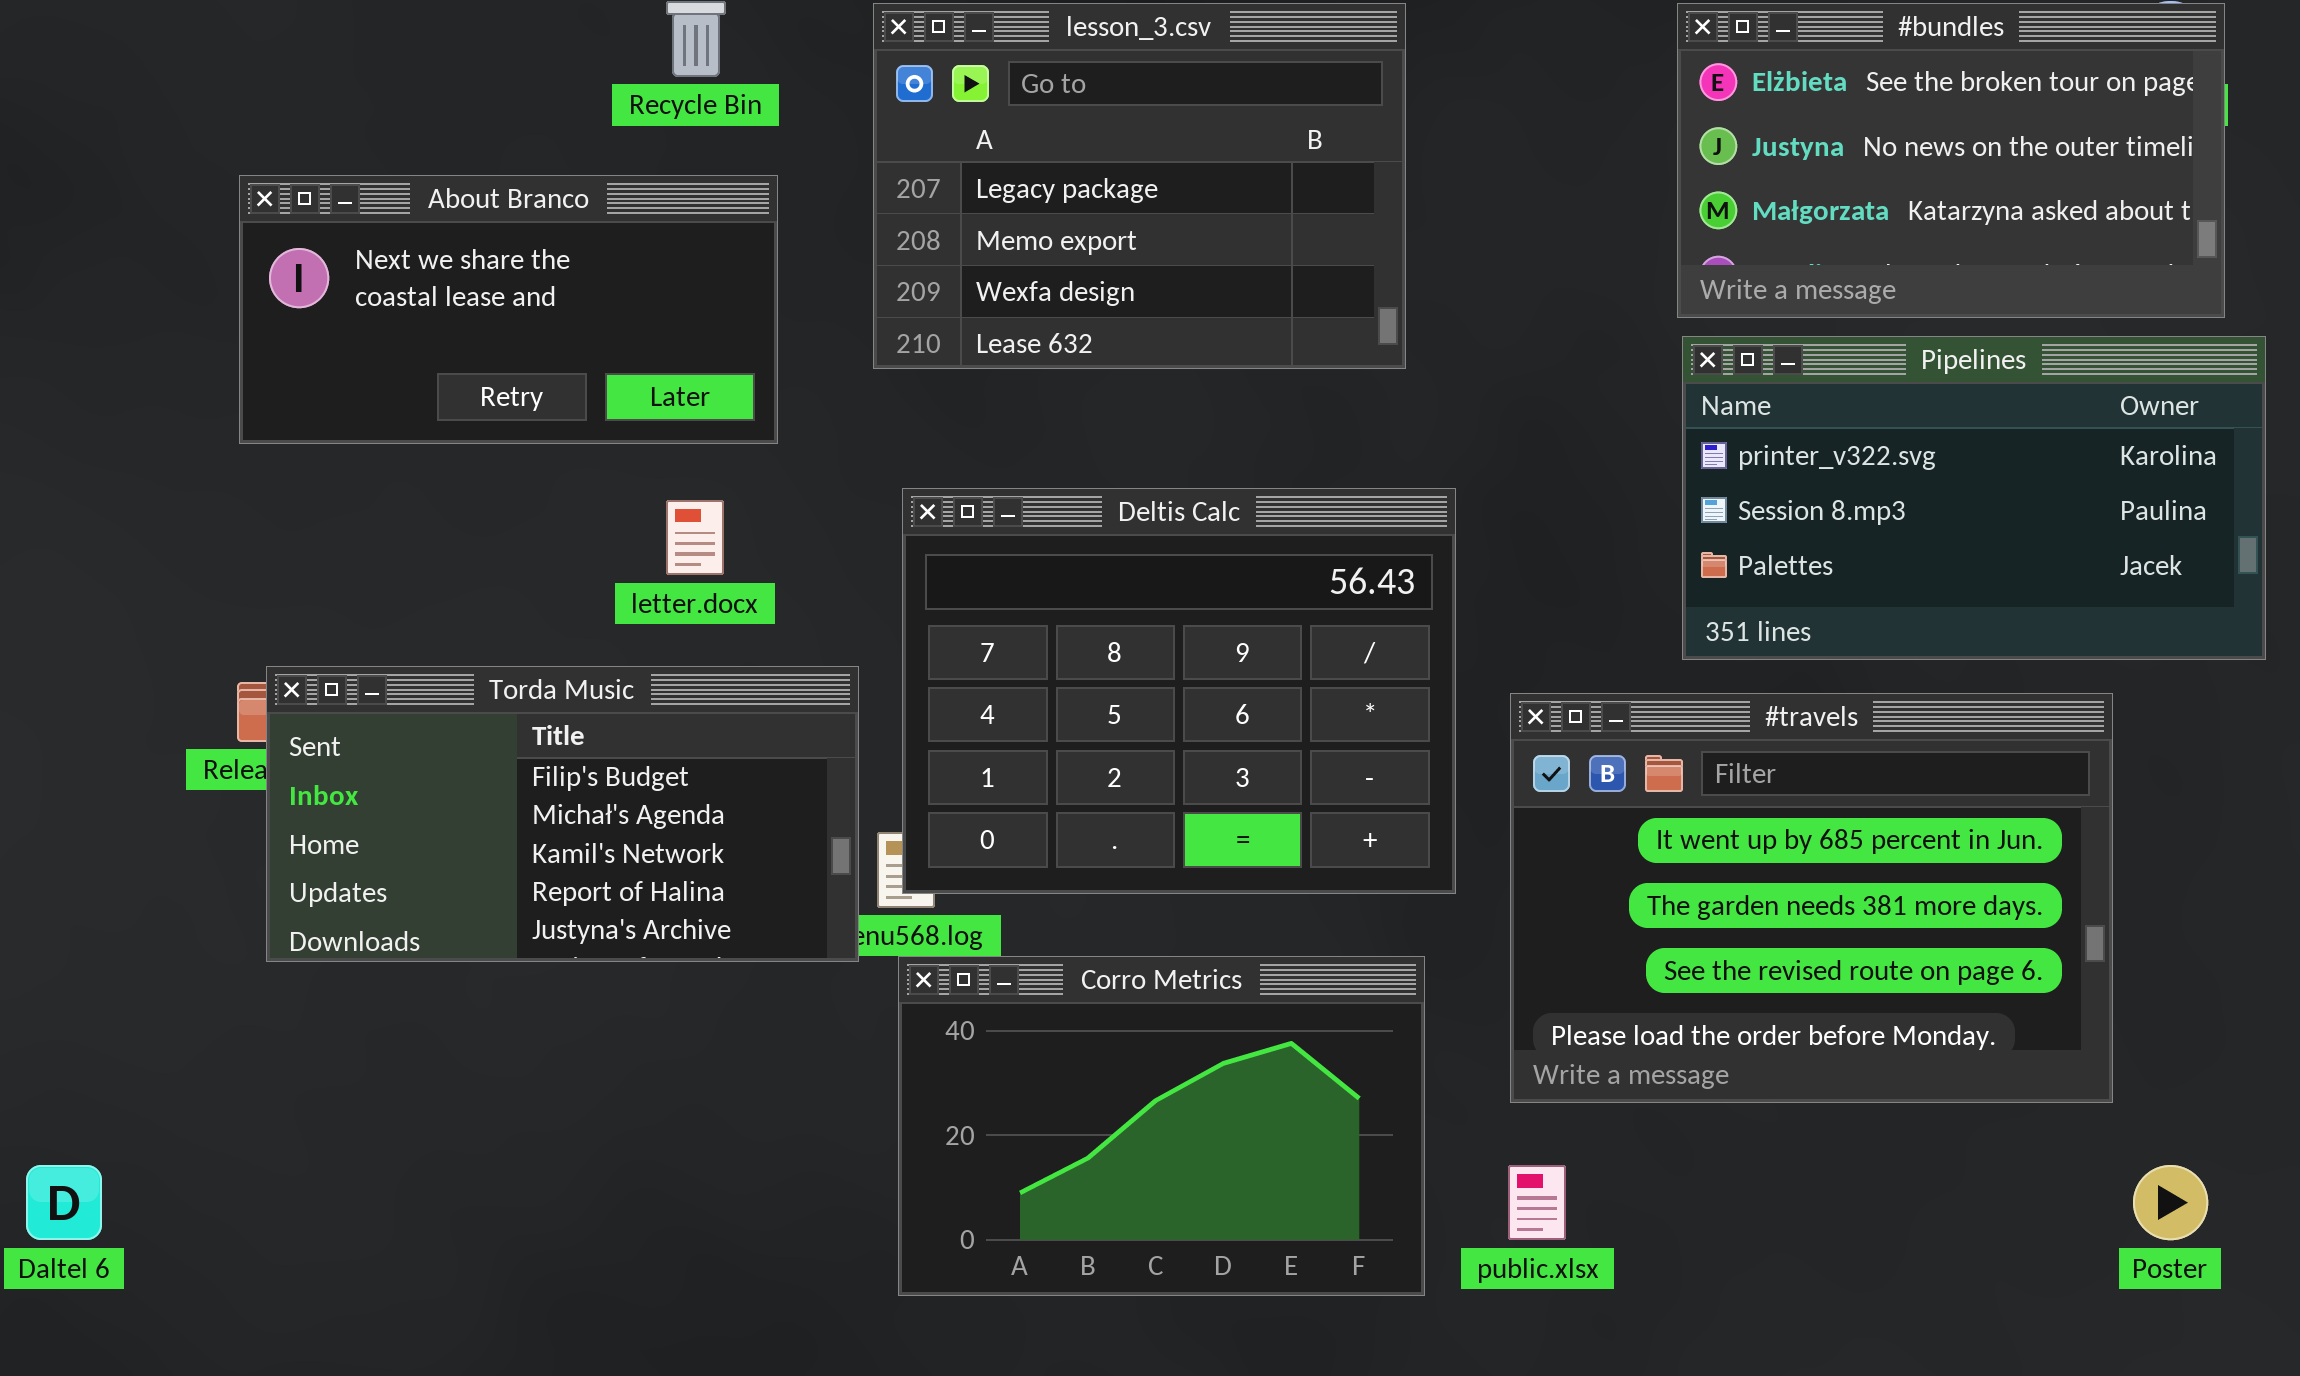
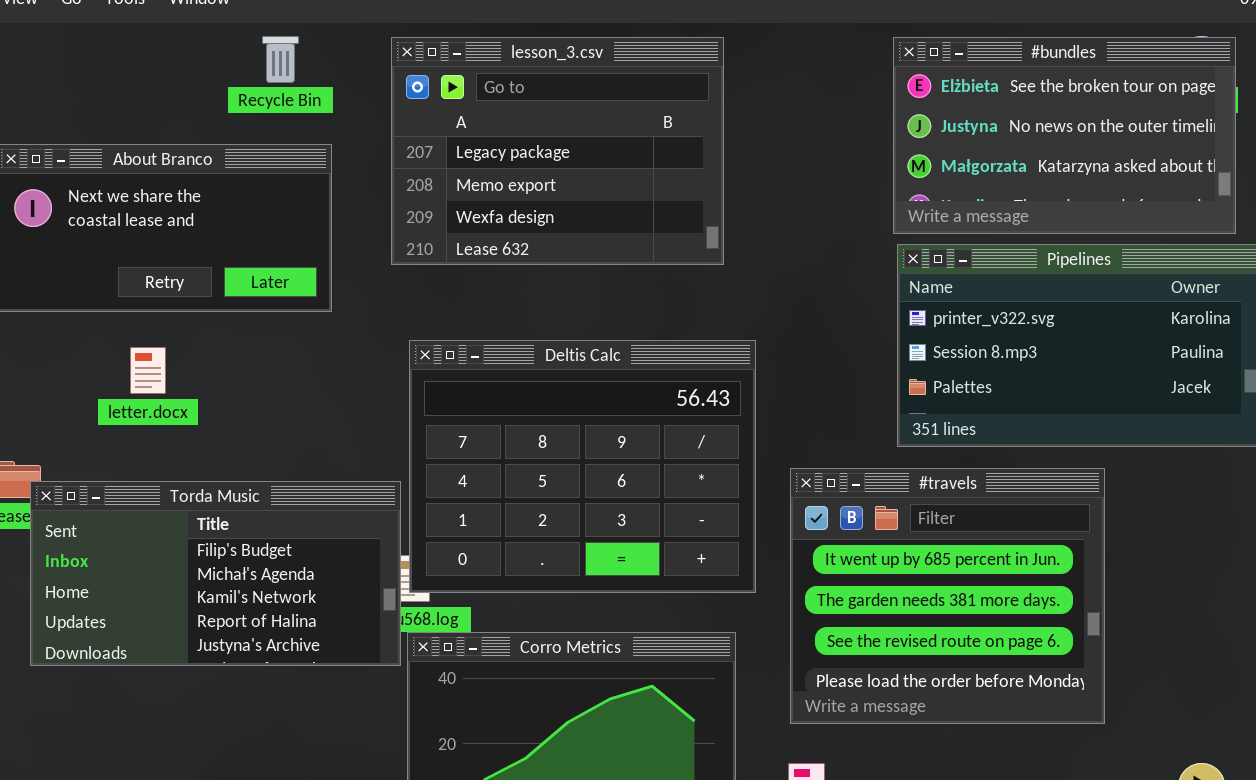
letter.docx: [666,500,724,575] -> [130,347,166,394], moved
Torda Music: [266,666,859,962] -> [30,481,401,666], moved
#travels: [1510,693,2113,1103] -> [790,468,1105,724], resized

